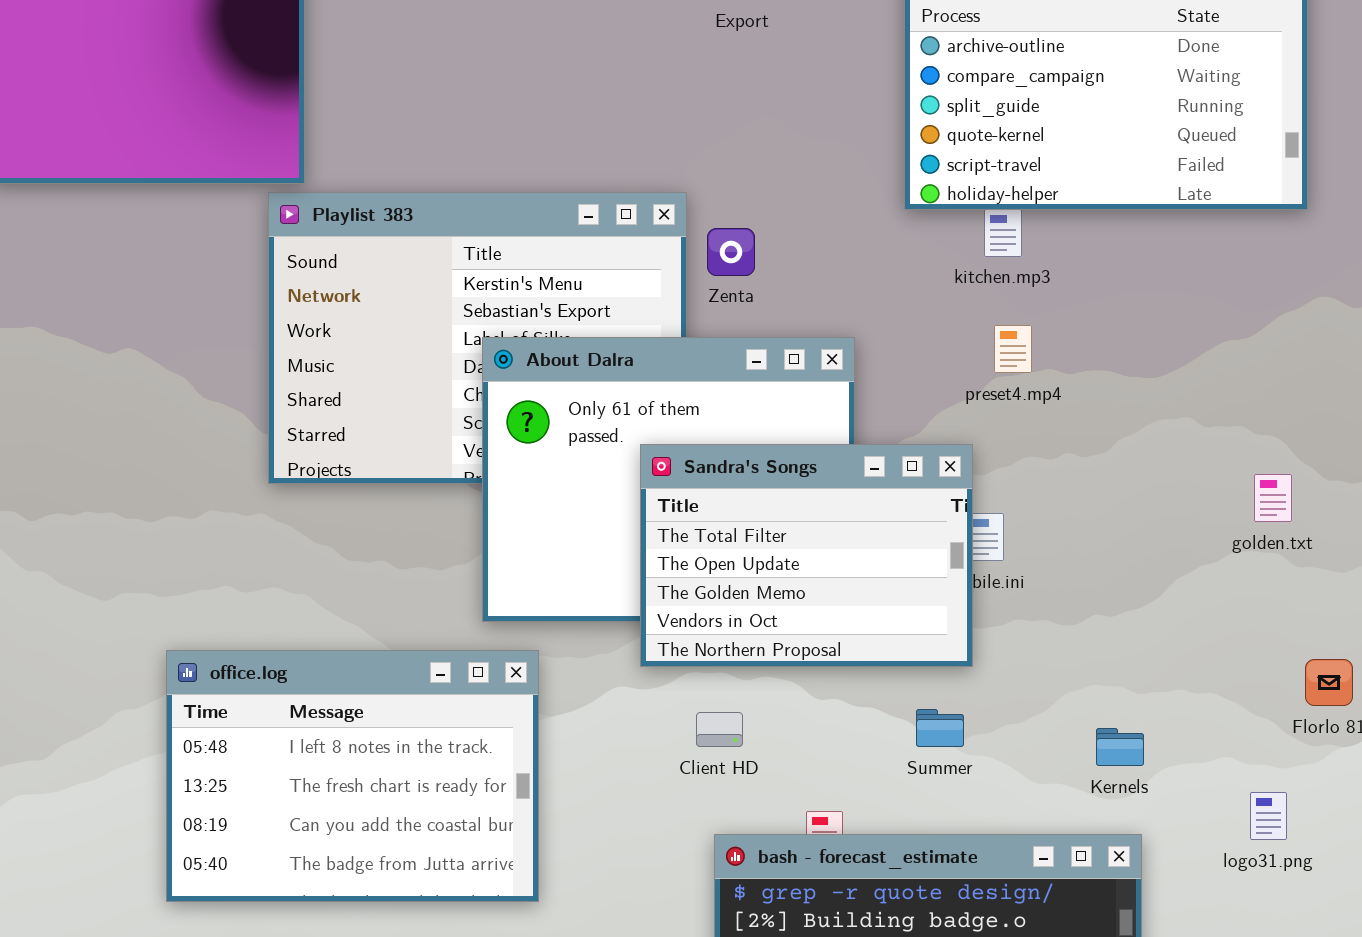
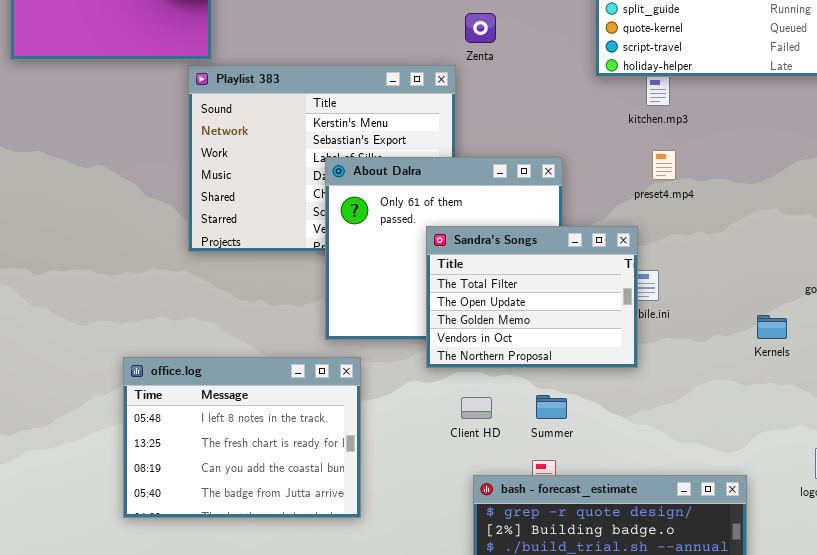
Zenta: [707,228,755,276] -> [465,13,496,43], moved
Summer: [916,709,964,747] -> [536,395,567,419], moved
Kernels: [1096,728,1144,766] -> [757,315,787,339], moved

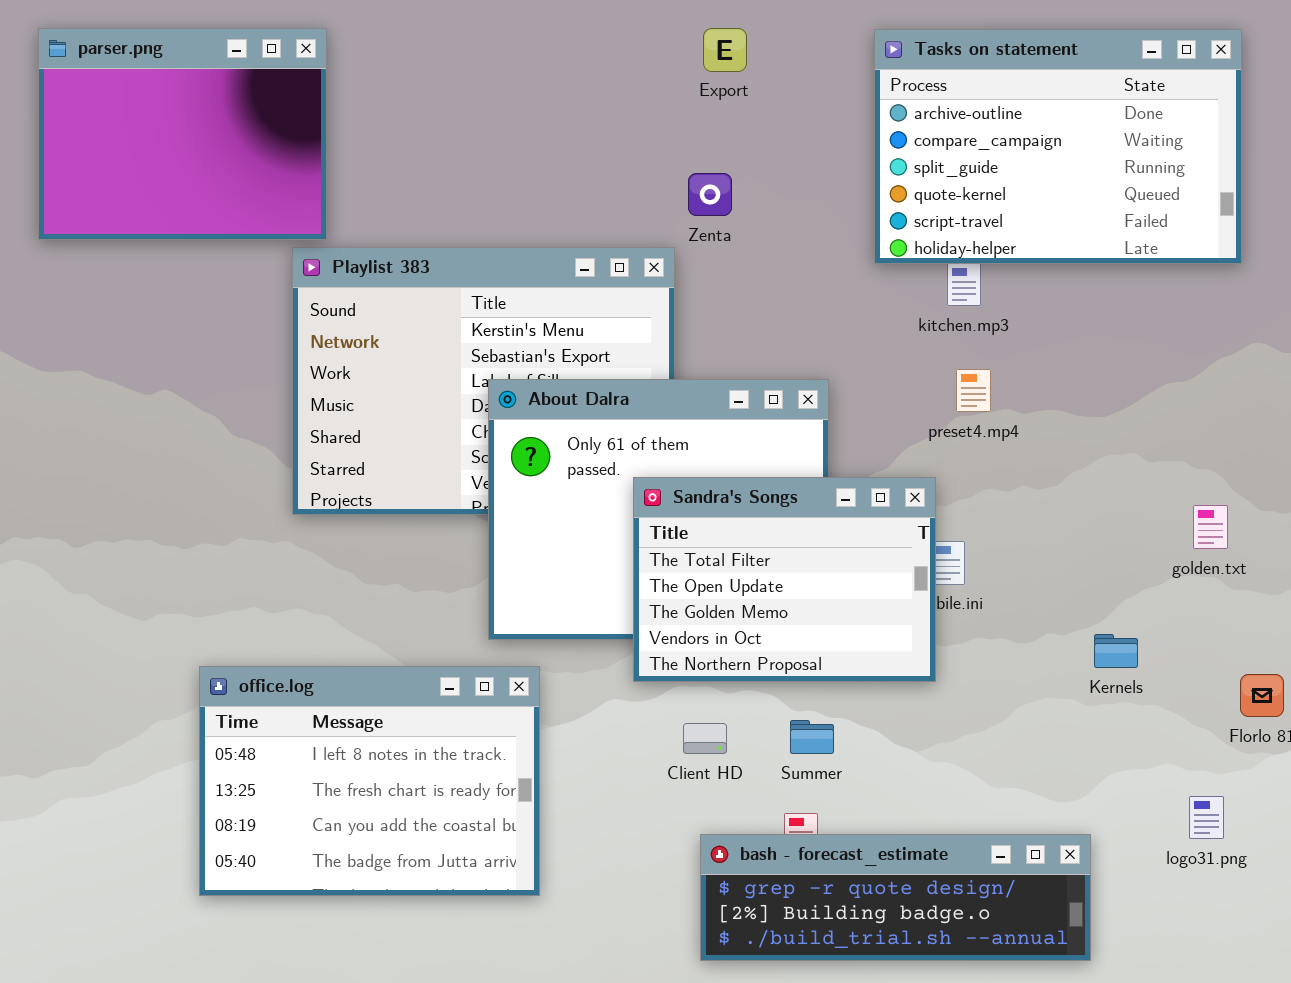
Kernels: [757,315,787,339] -> [1094,634,1138,668], moved

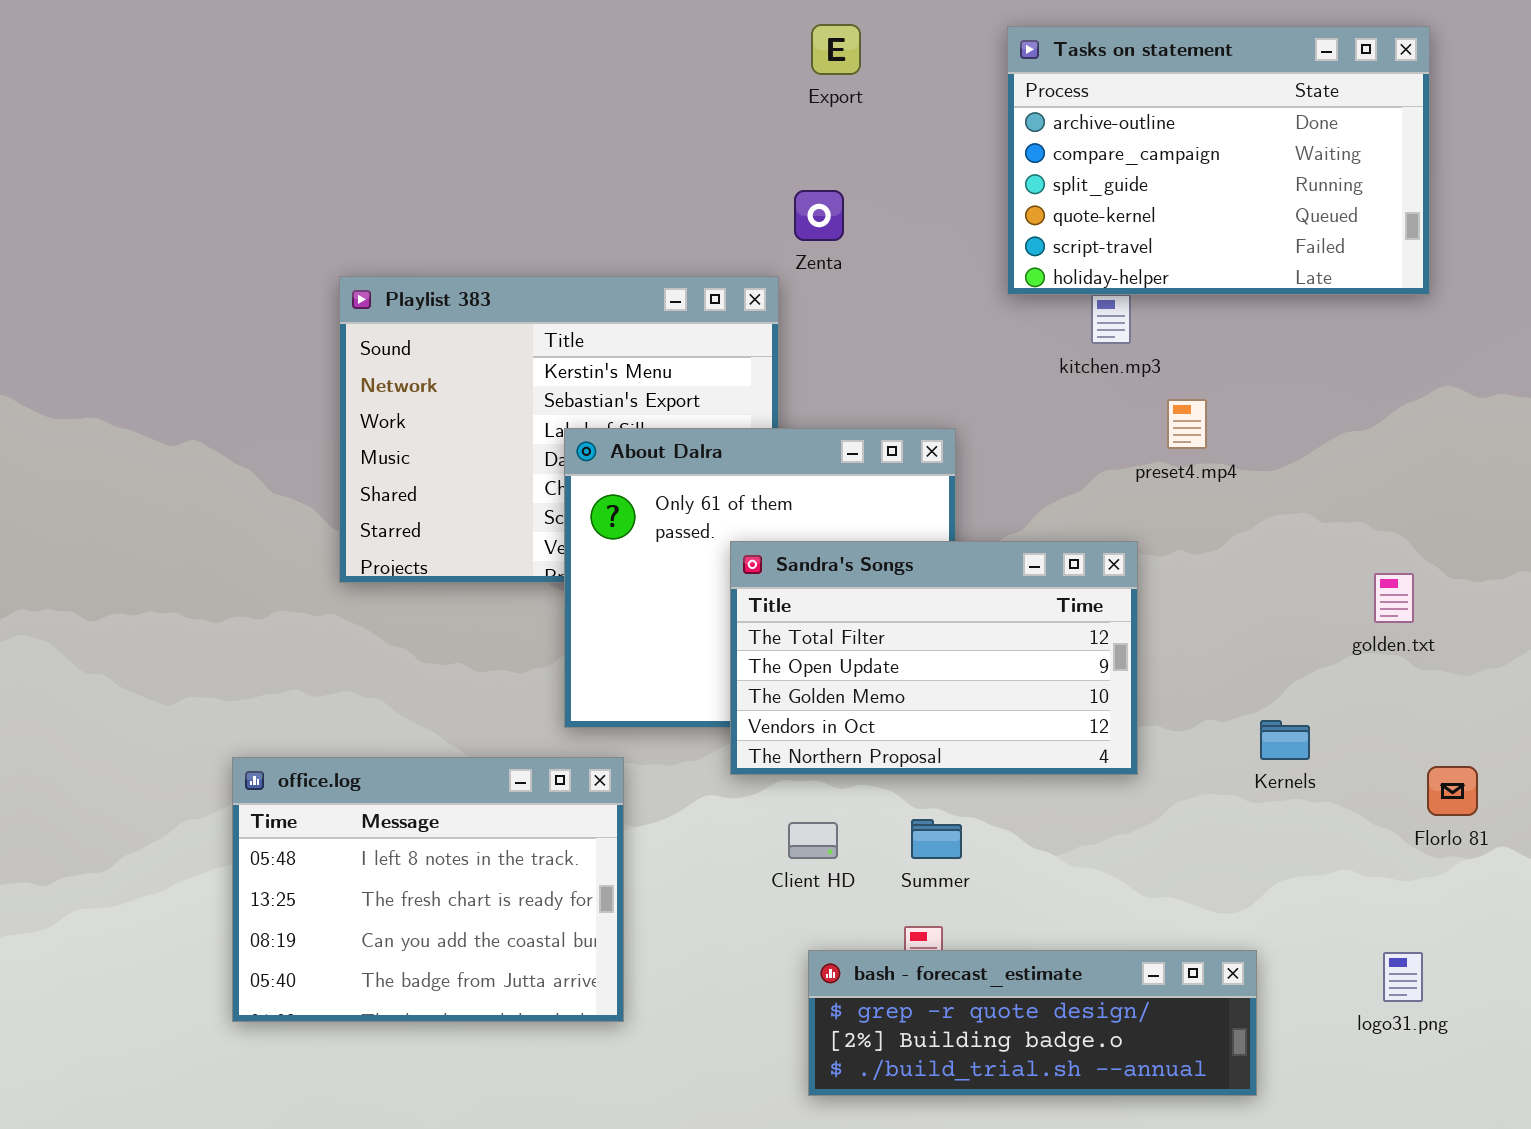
parser.png: [38,28,327,240] -> none, closed
preset4.mp4: [956,369,991,412] -> [1167,399,1207,449], moved
Sandra's Songs: [633,477,936,682] -> [730,541,1138,775], resized
logo31.png: [1189,796,1224,839] -> [1383,952,1423,1002], moved

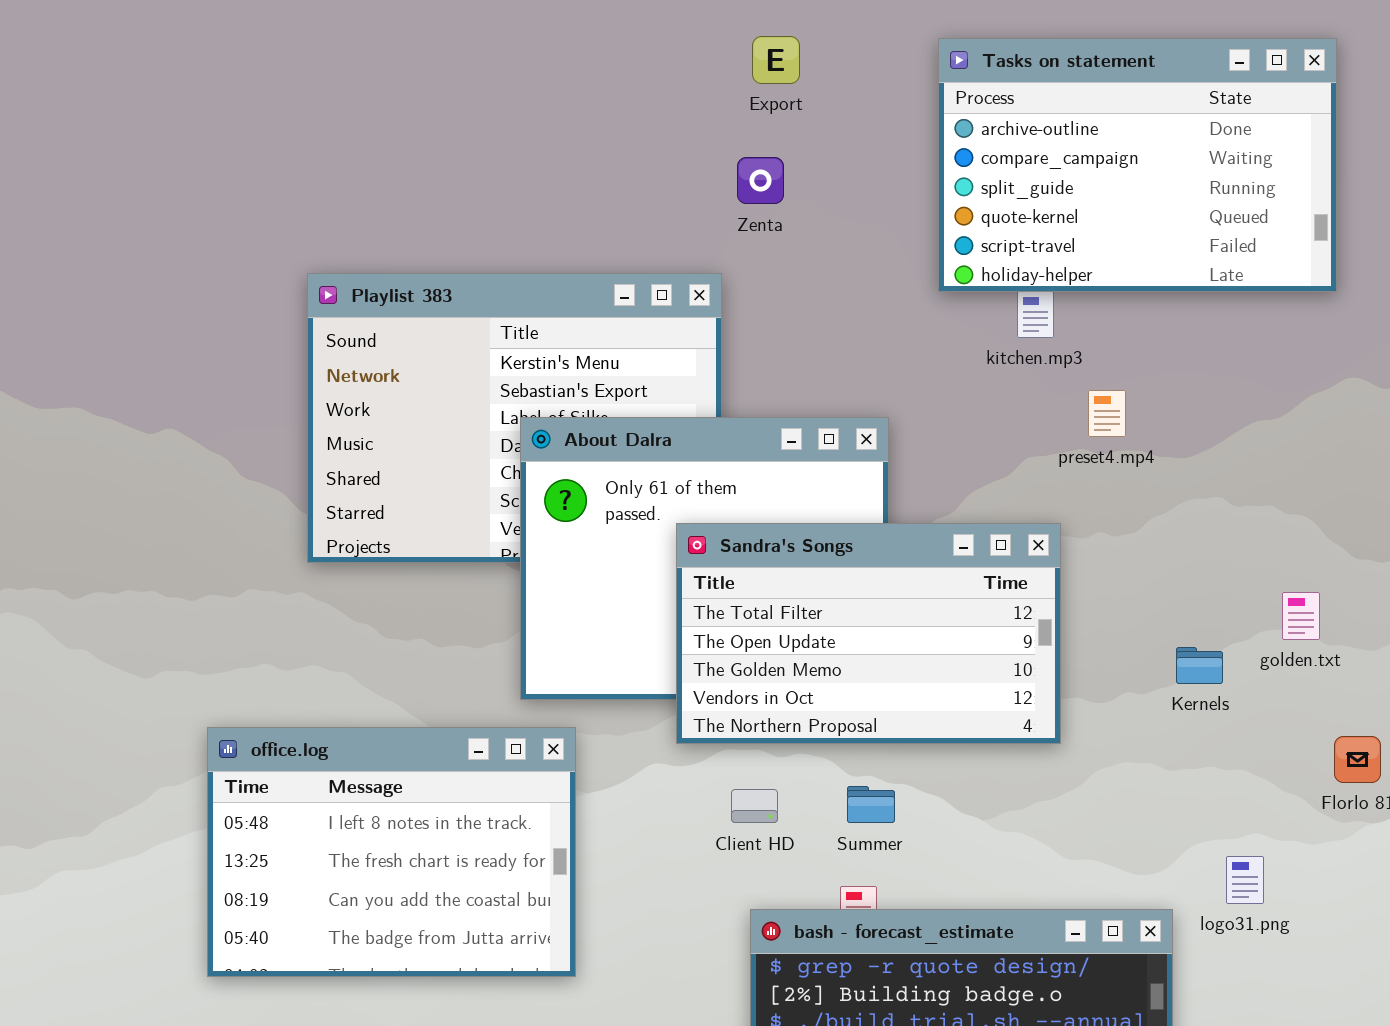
Zenta: [794,190,844,241] -> [737,157,784,204], moved
golden.txt: [1374,573,1414,623] -> [1282,592,1320,640], moved
Kernels: [1260,720,1310,760] -> [1176,647,1223,684], moved
logo31.png: [1383,952,1423,1002] -> [1226,856,1264,904], moved

